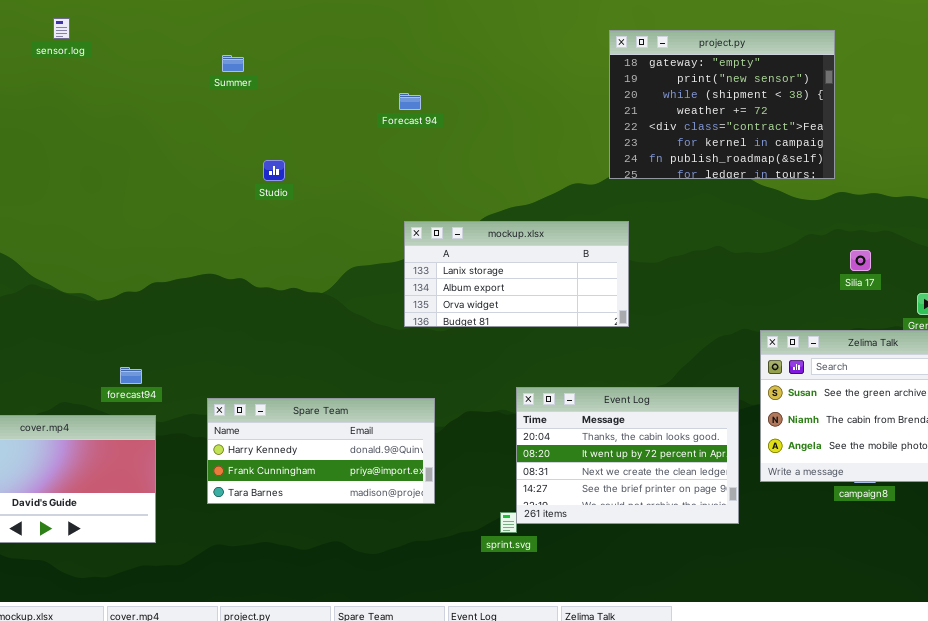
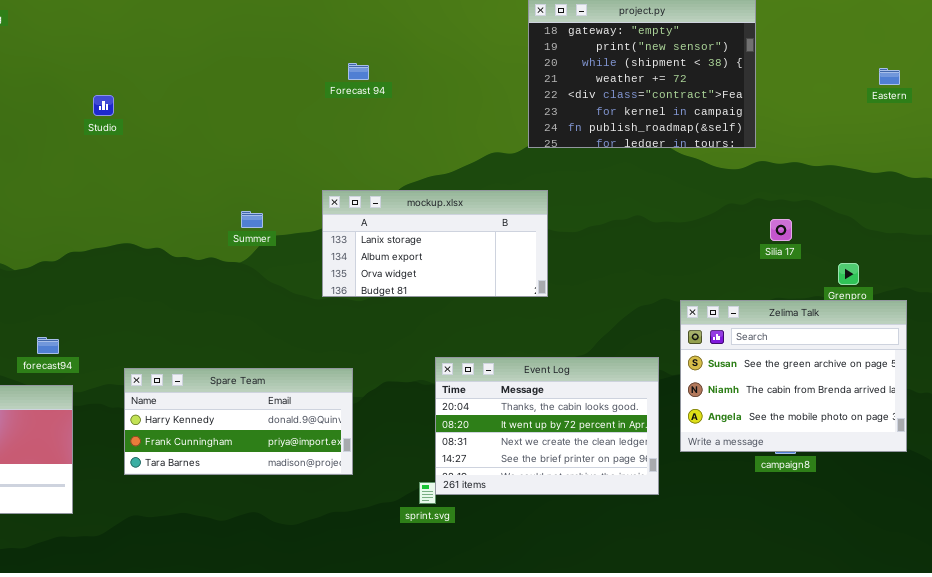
Summer: [222,55,244,72] -> [241,211,263,228], moved
Forecast 94: [399,93,421,110] -> [348,63,369,80], moved
Studio: [263,160,285,181] -> [93,95,114,116], moved

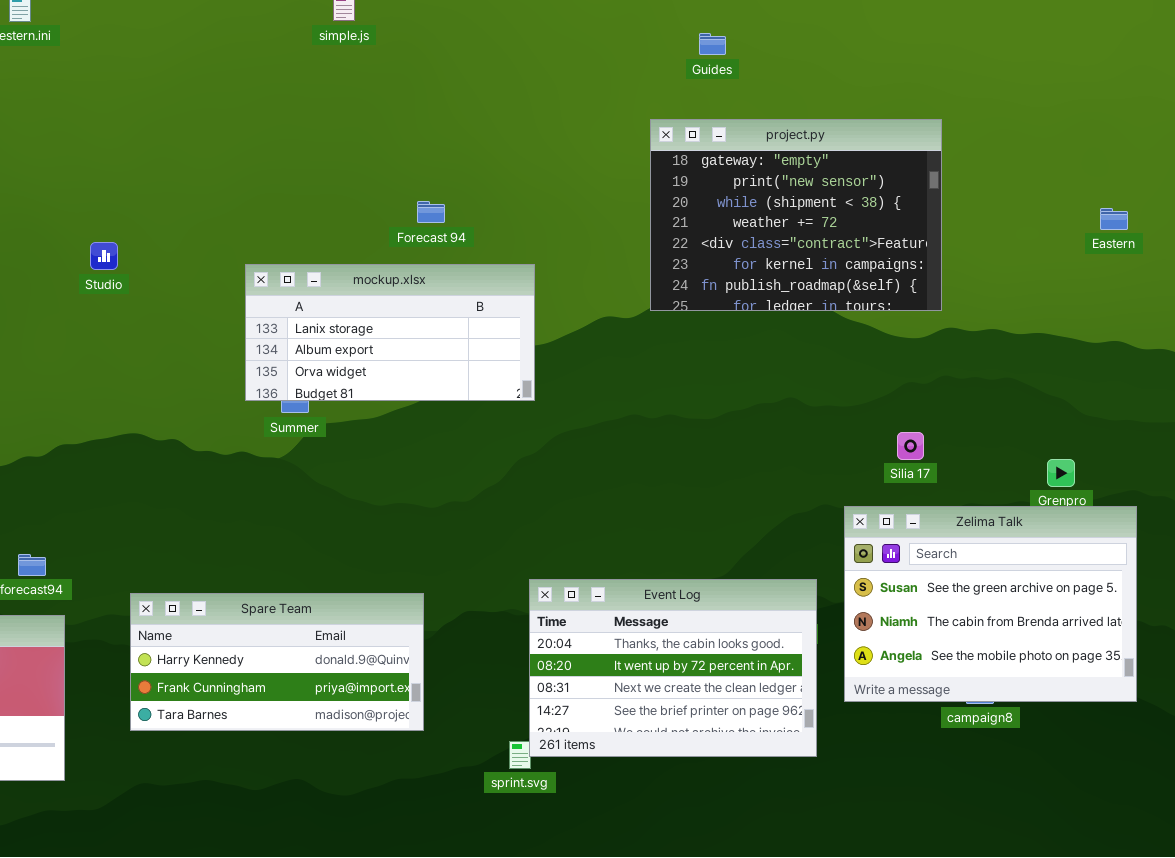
mockup.xlsx: [322,190,548,297] -> [245,264,535,401], moved
Silia 17: [770,219,792,241] -> [897,432,924,460], moved

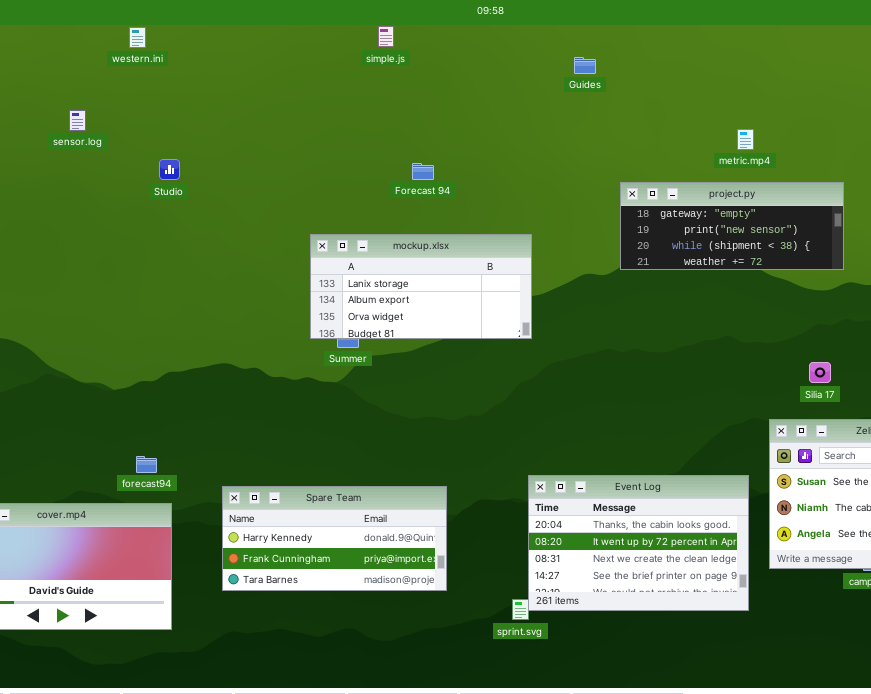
Guides: [699,33,726,55] -> [574,57,596,74], moved
project.py: [650,119,942,311] -> [620,182,844,270], resized
Forecast 94: [417,201,445,223] -> [412,163,434,180], moved
Studio: [90,242,118,270] -> [159,159,180,180], moved

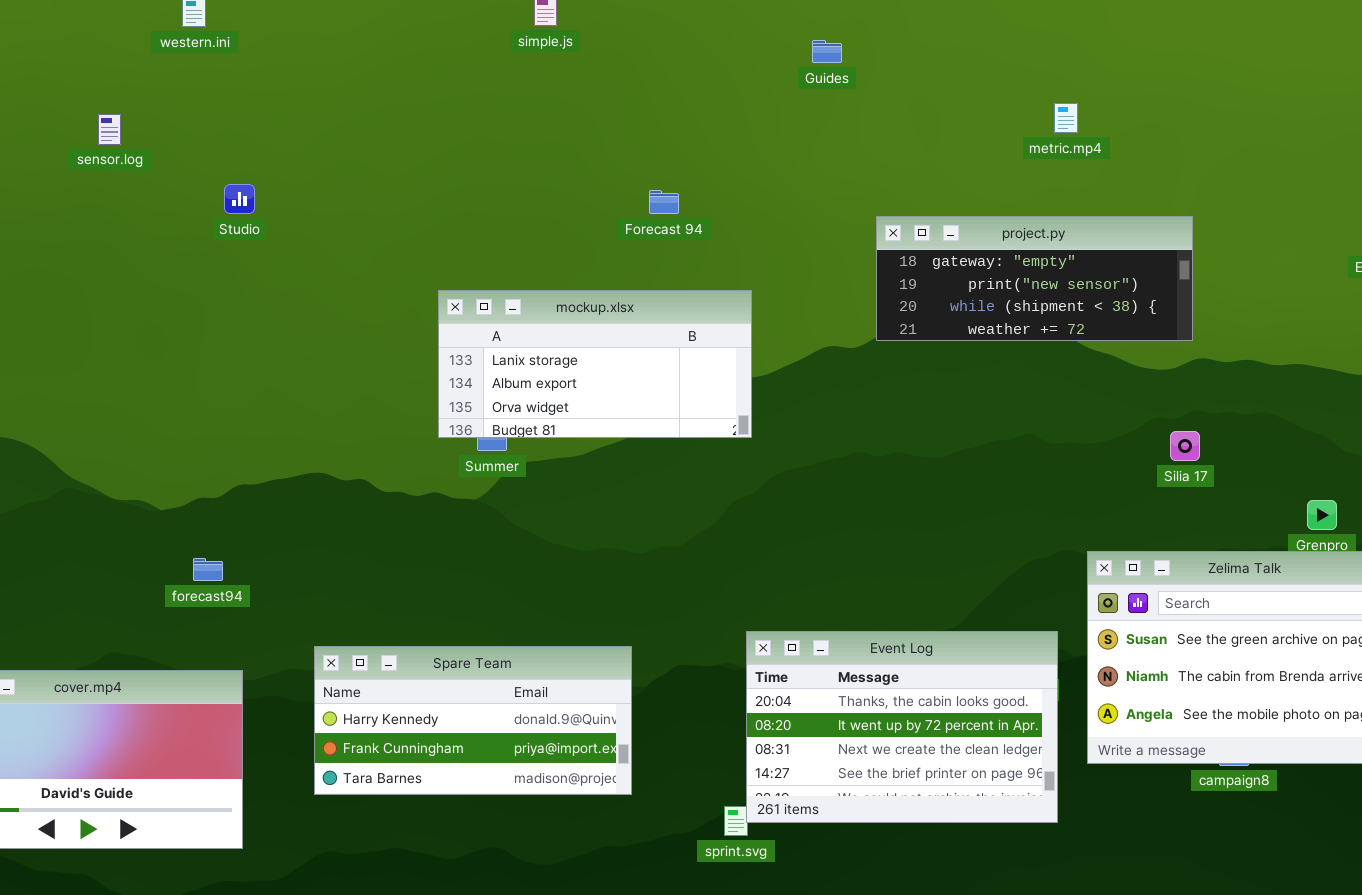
metric.mp4: [737,129,754,150] -> [1054,103,1078,133], moved
Forecast 94: [412,163,434,180] -> [649,190,679,214], moved
Silia 17: [809,362,831,383] -> [1170,431,1200,461], moved
forecast94: [136,456,157,473] -> [193,558,223,581], moved

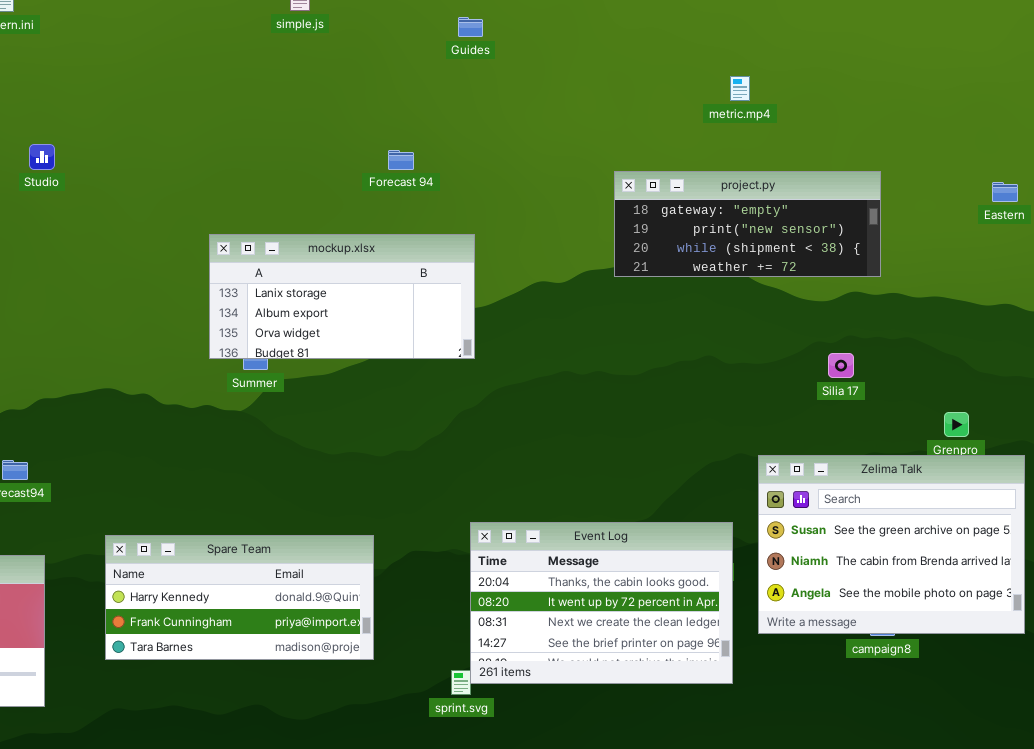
Guides: [812,40,842,63] -> [458,17,483,37], moved
project.py: [876,216,1193,341] -> [614,171,881,277], moved

